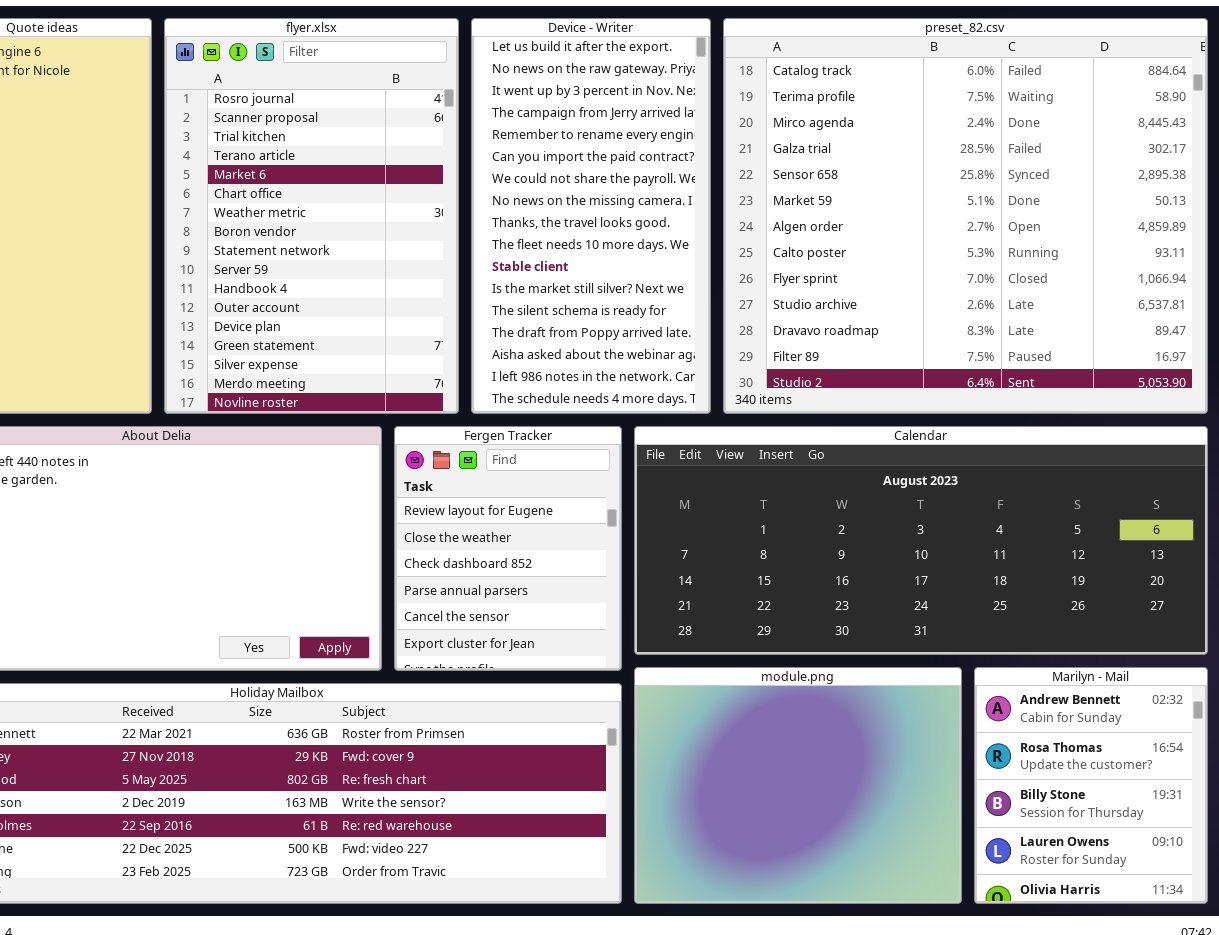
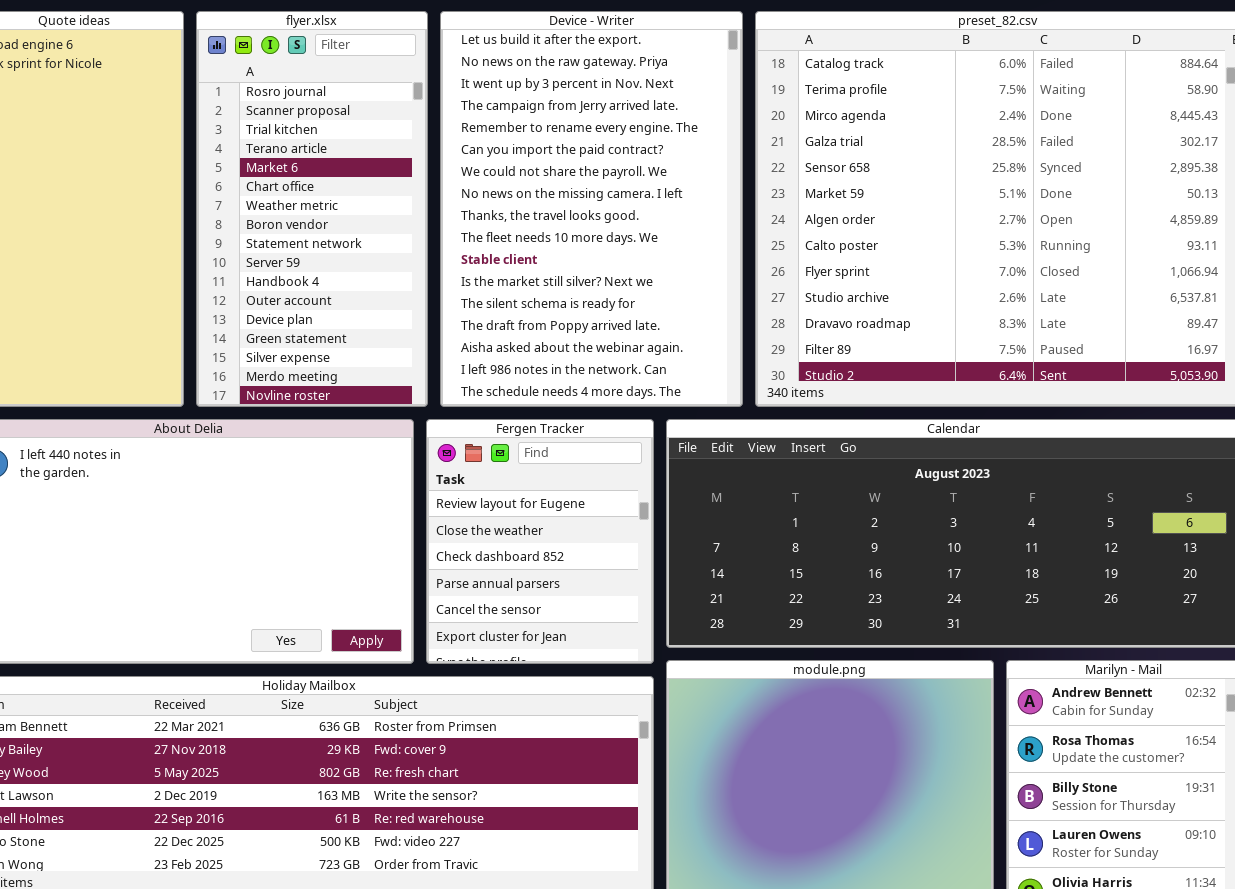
flyer.xlsx: [164,18,459,414] -> [196,11,428,407], resized
Device - Writer: [471,18,711,414] -> [440,11,743,407], resized

